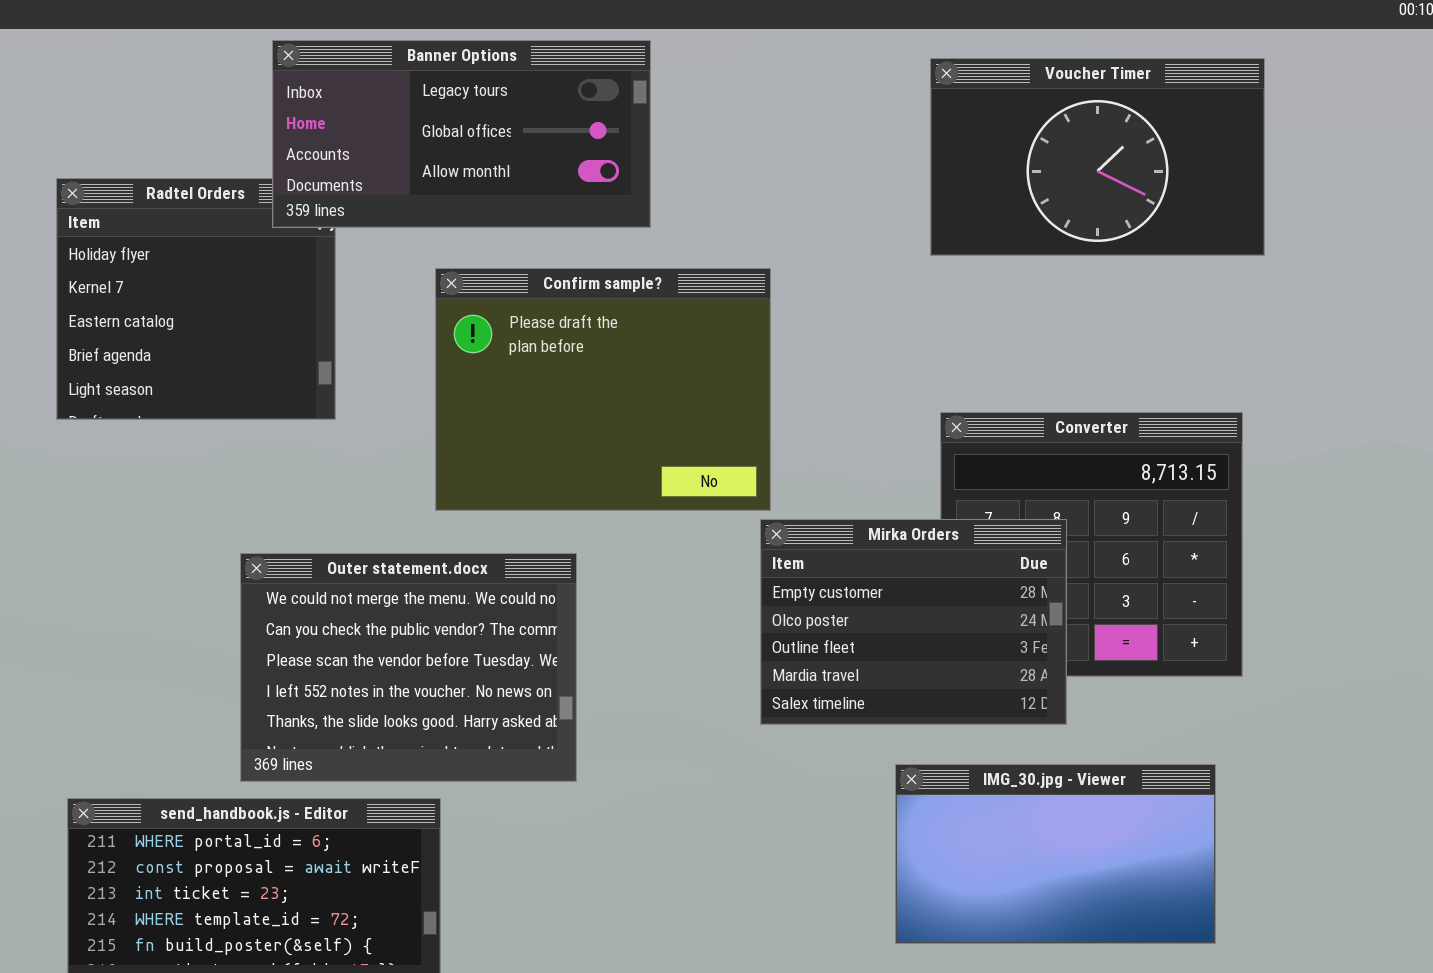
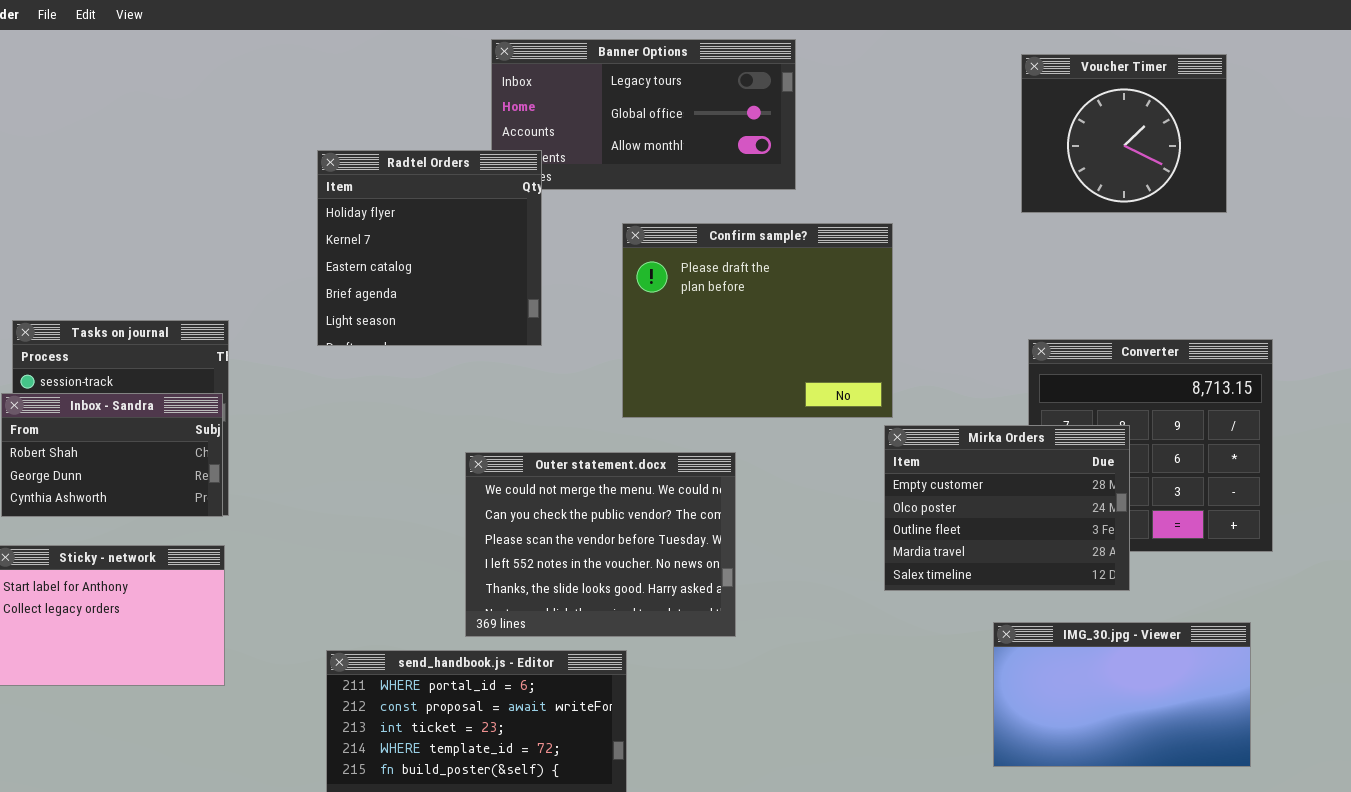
Voucher Timer: [930,58,1265,256] -> [1021,54,1227,213], resized
Radtel Orders: [56,178,336,420] -> [317,150,542,346], raised

